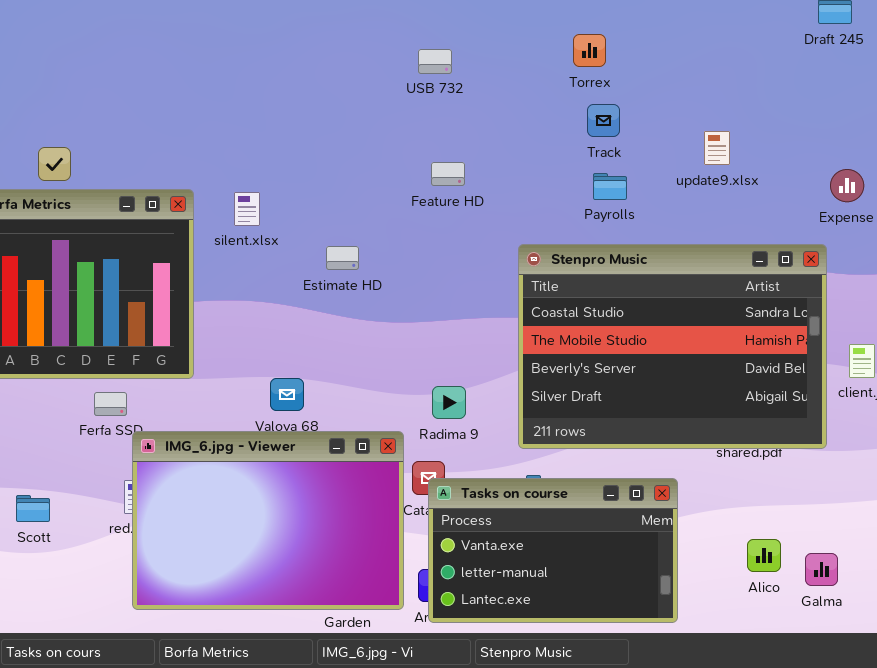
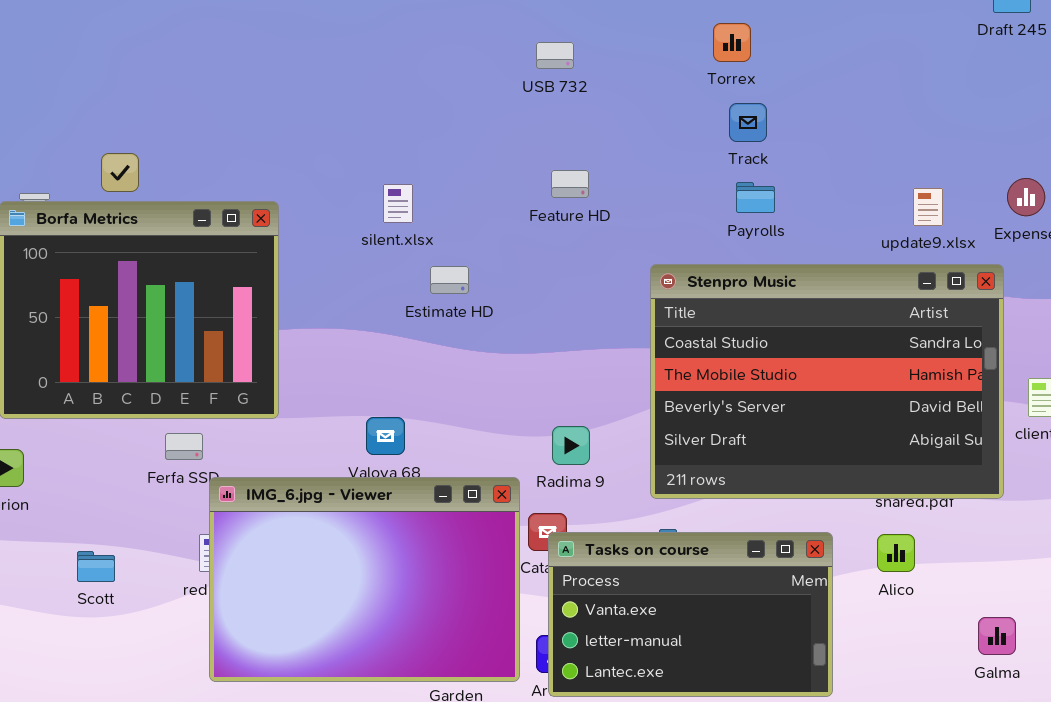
update9.xlsx: [704,131,730,165] -> [913,188,943,226], moved
silent.xlsx: [234,192,260,226] -> [383,184,413,223], moved
Alico: [747,539,781,572] -> [877,534,915,572], moved

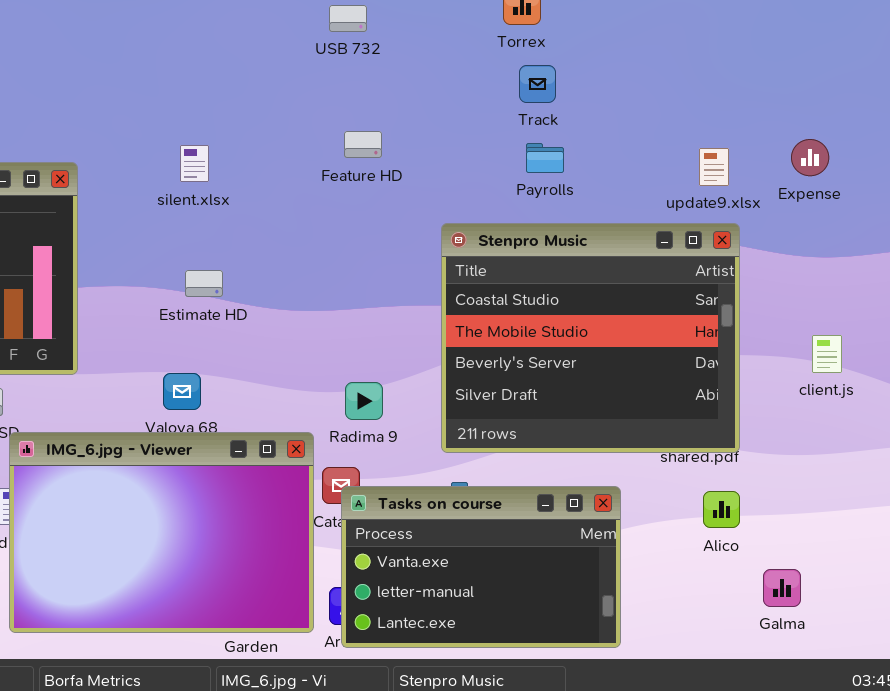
Stenpro Music: [650,264,1004,499] -> [441,223,740,453], resized
Estimate HD: [430,266,469,294] -> [185,270,223,297], moved
Alico: [877,534,915,572] -> [703,491,740,528], moved

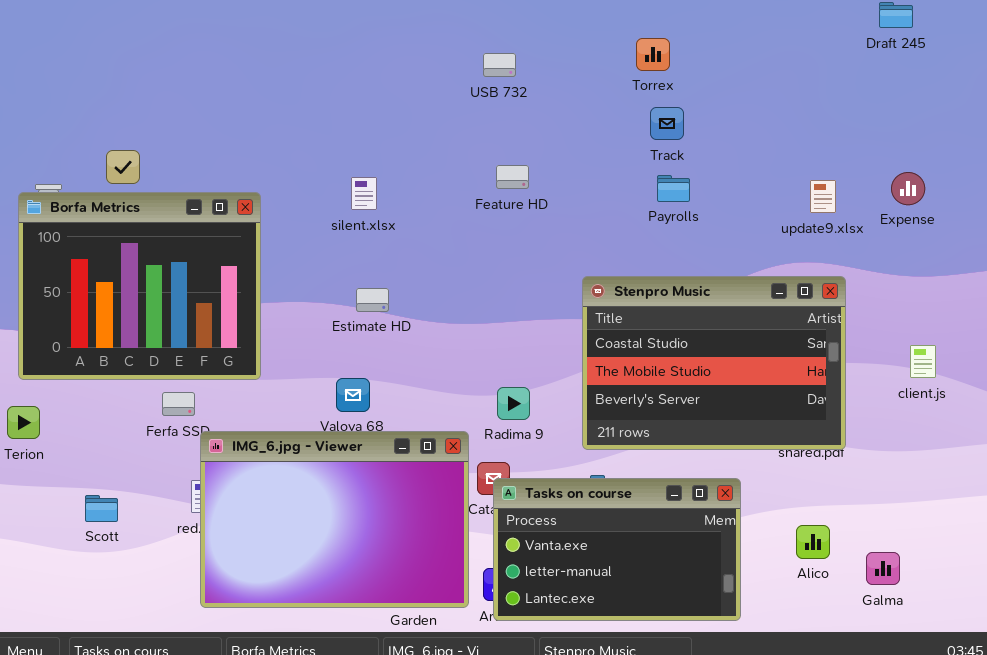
Stenpro Music: [441,223,740,453] -> [582,276,846,450], resized
Alico: [703,491,740,528] -> [796,525,830,559], moved

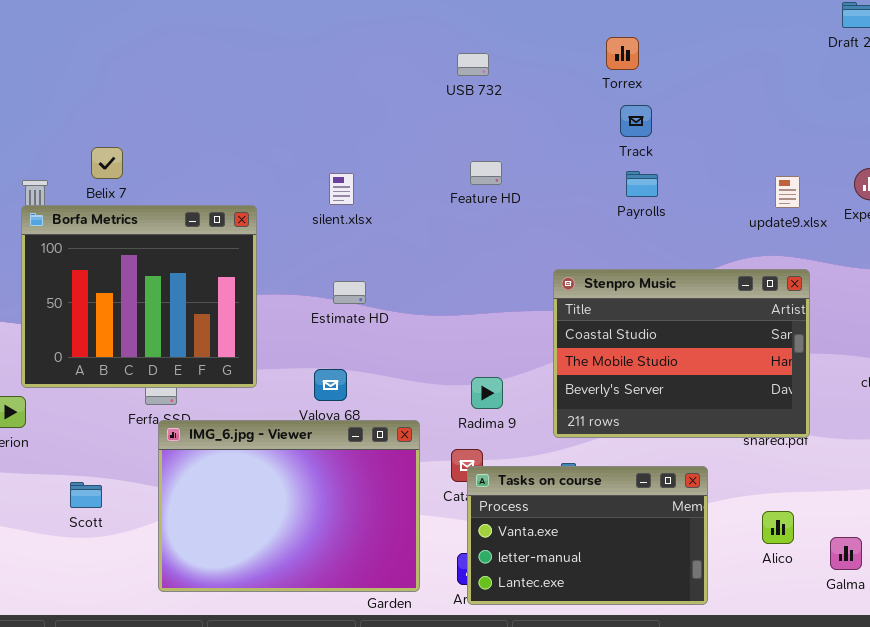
Borfa Metrics: [18,192,261,380] -> [21,205,257,388], moved
IMG_6.jpg - Viewer: [200,431,469,608] -> [158,420,420,592], moved

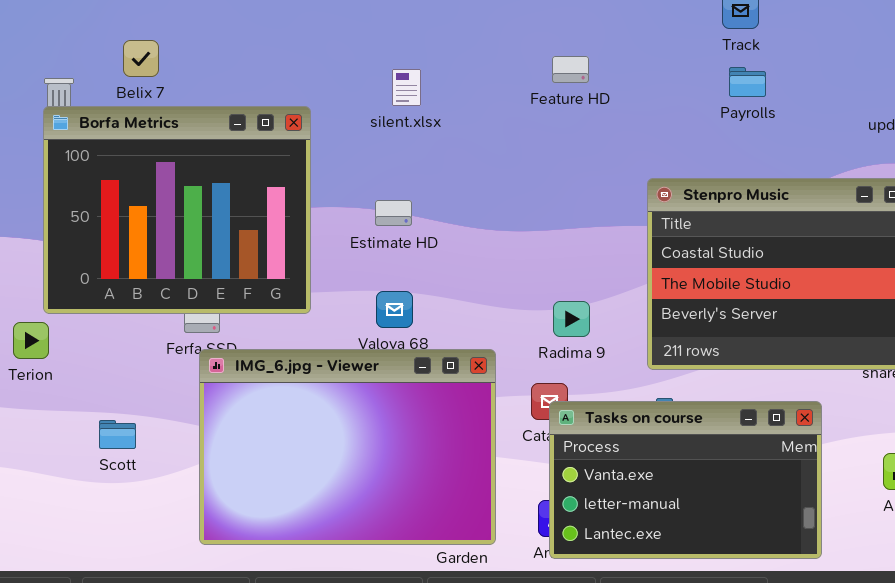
Estimate HD: [333,281,366,304] -> [375,200,412,226], moved

